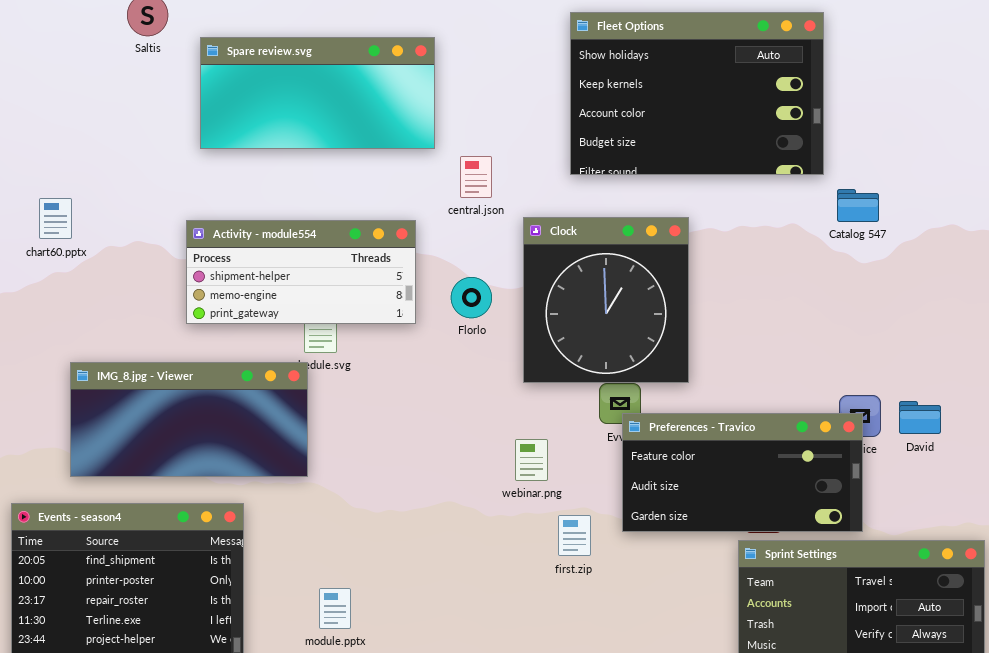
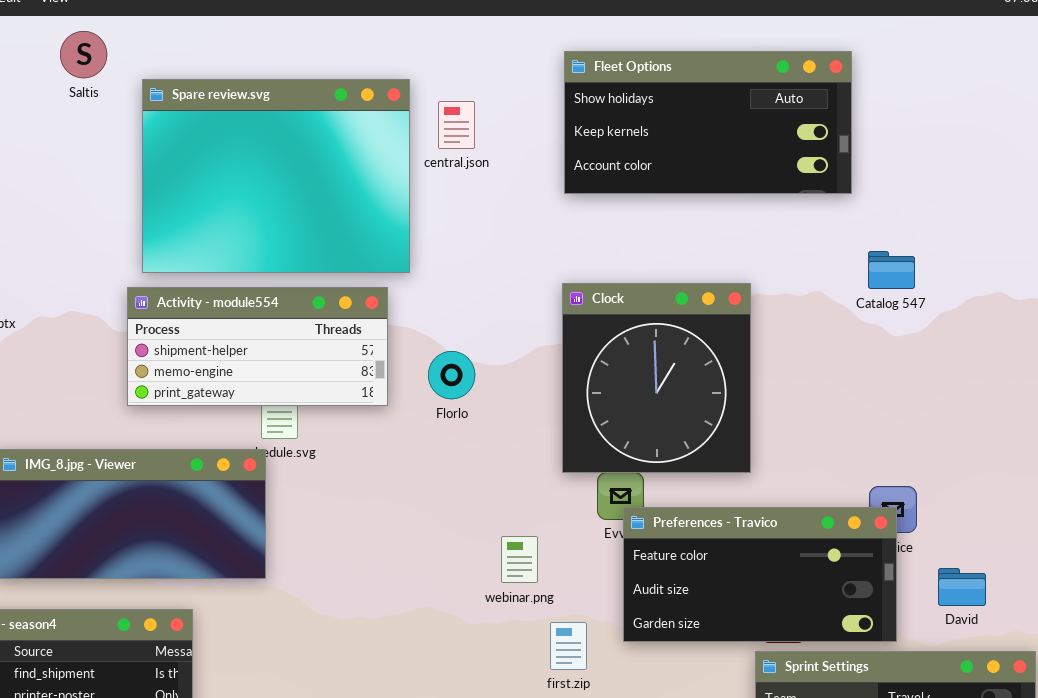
Fleet Options: [570,12,824,175] -> [564,51,852,194], resized
Spare review.svg: [200,37,435,149] -> [142,79,410,273], resized
central.json: [460,156,492,198] -> [438,101,475,149], moved
Clock: [523,217,689,383] -> [562,283,751,473], moved
David: [899,401,941,434] -> [938,568,986,606], moved

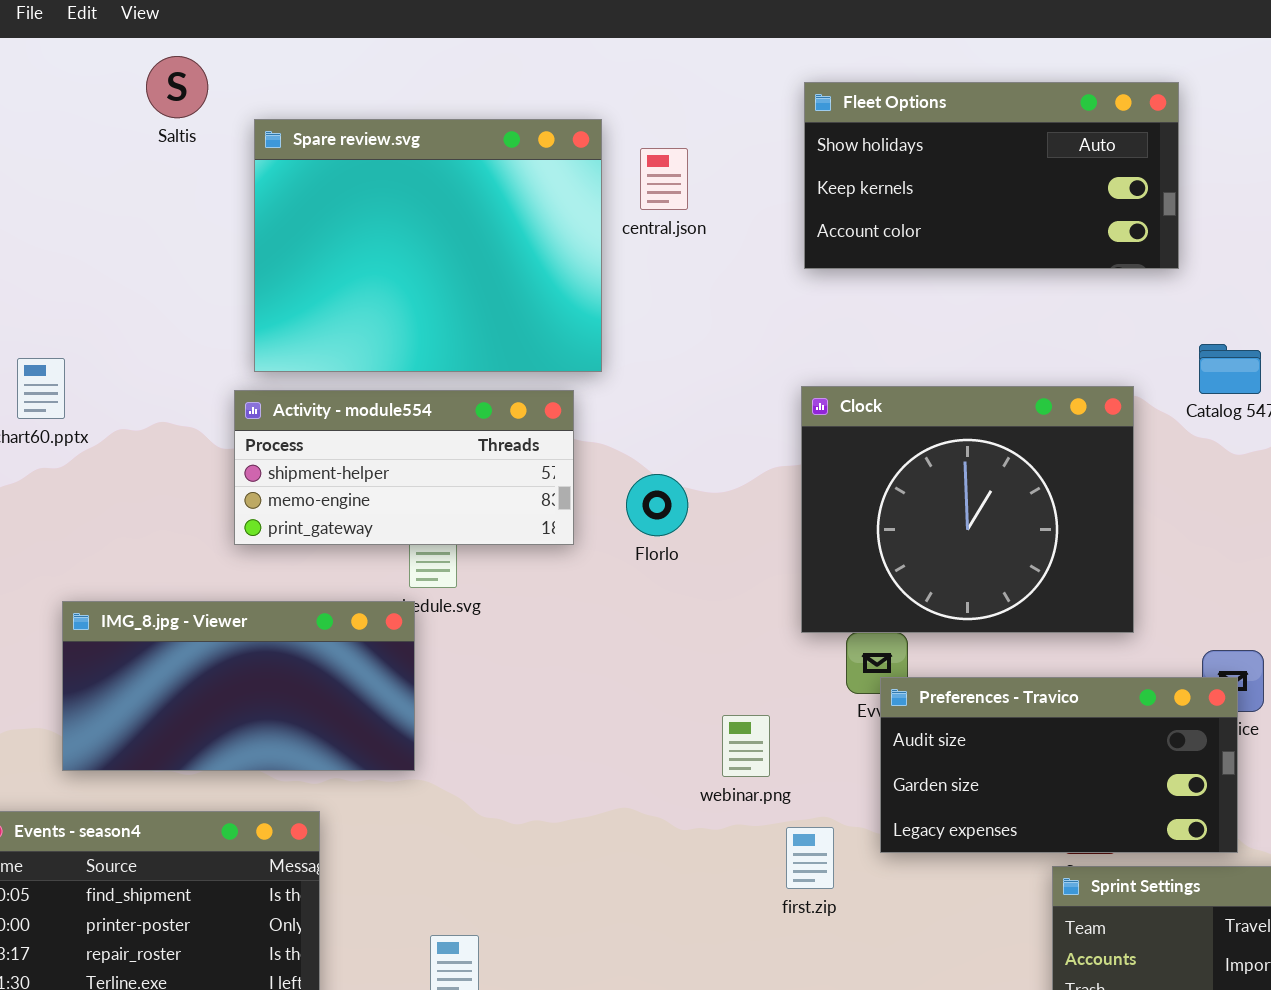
Clock: [562,283,751,473] -> [801,386,1134,633], resized
Preferences - Travico: [623,507,897,642] -> [880,677,1238,853], scrolled down 1 row

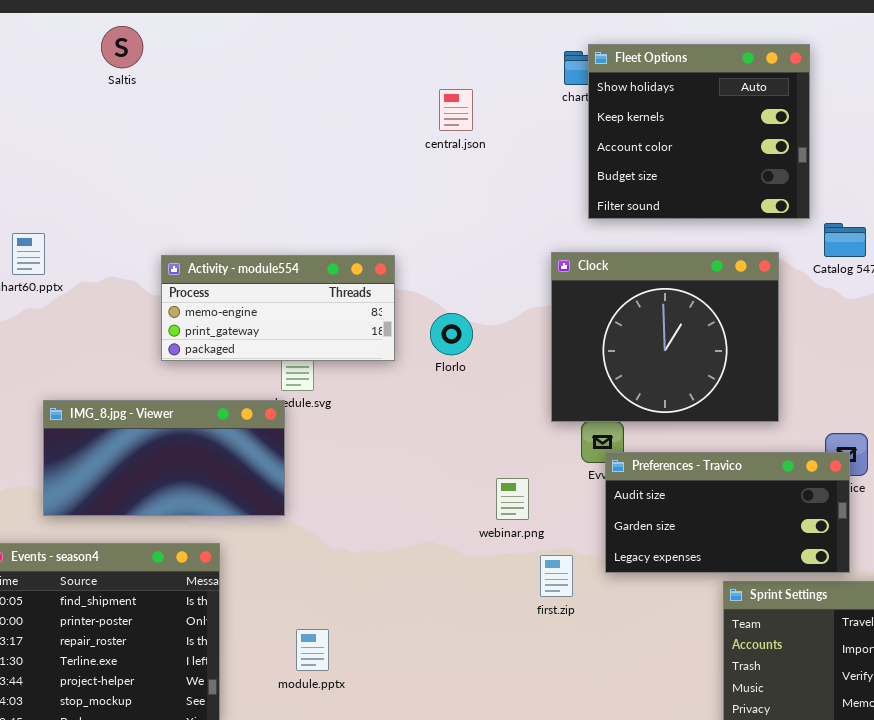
Fleet Options: [804,82,1179,269] -> [588,44,810,219], resized
Spare review.svg: [254,119,602,372] -> none, closed
Activity - module554: [234,390,574,545] -> [161,255,395,361], scrolled down 1 row

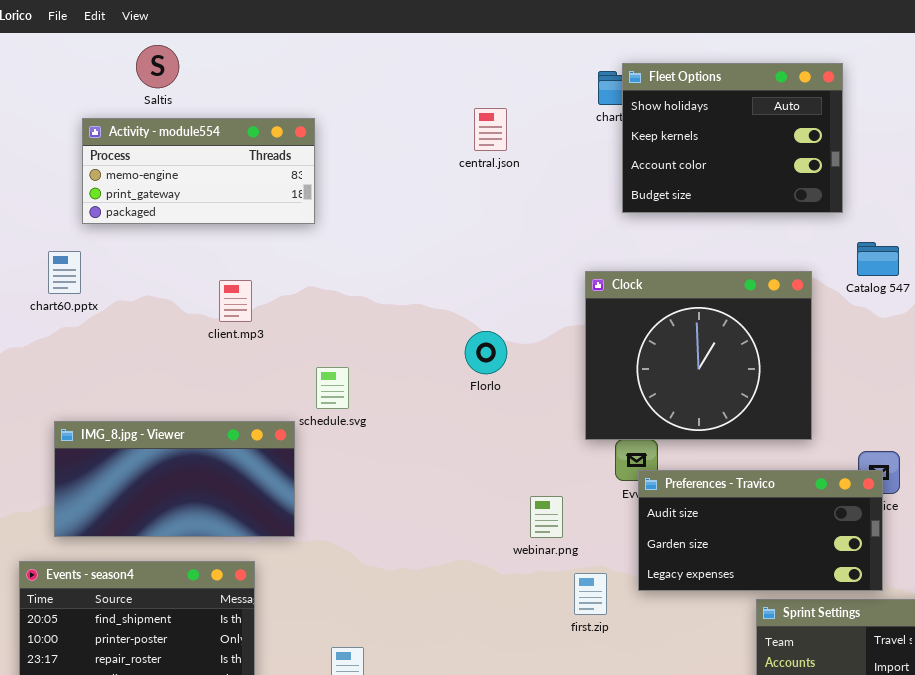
Fleet Options: [588,44,810,219] -> [622,63,843,213], resized
Activity - module554: [161,255,395,361] -> [82,118,315,224], moved
IMG_8.jpg - Viewer: [43,400,285,516] -> [54,421,295,537], moved

